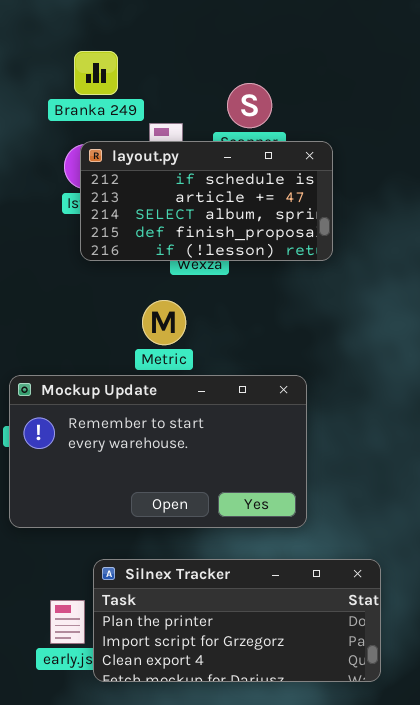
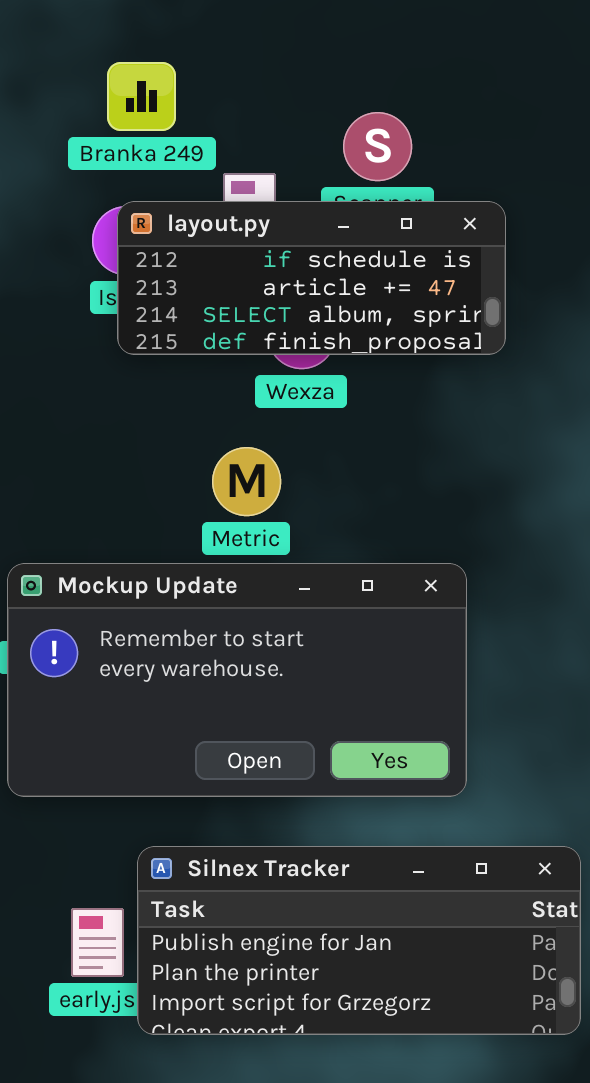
layout.py: [80,141,333,261] -> [117,201,506,355], resized
Silnex Tracker: [93,559,381,682] -> [137,846,581,1035], scrolled up 1 row

